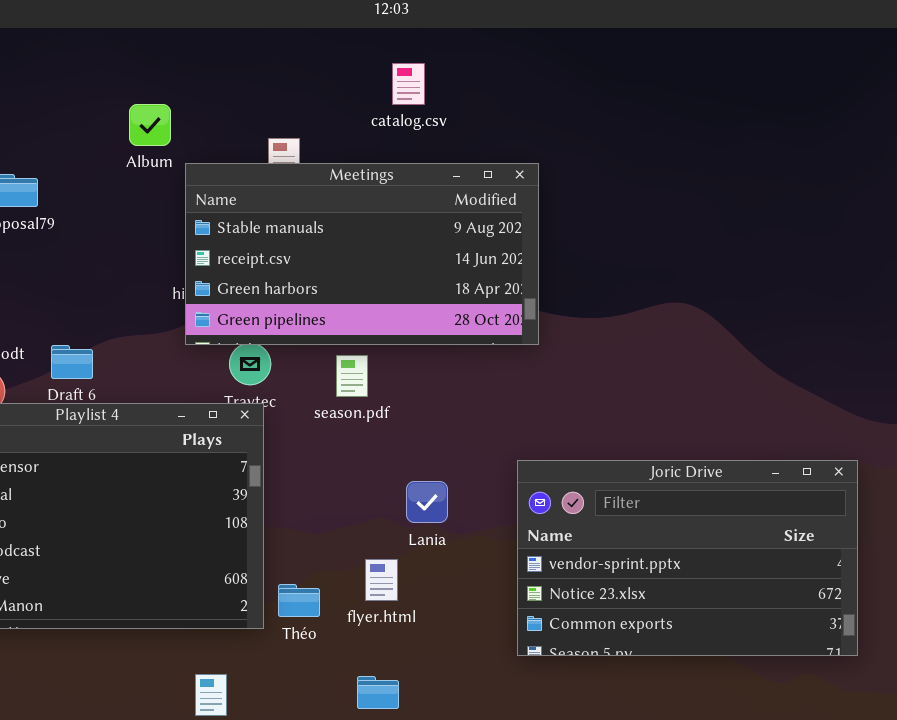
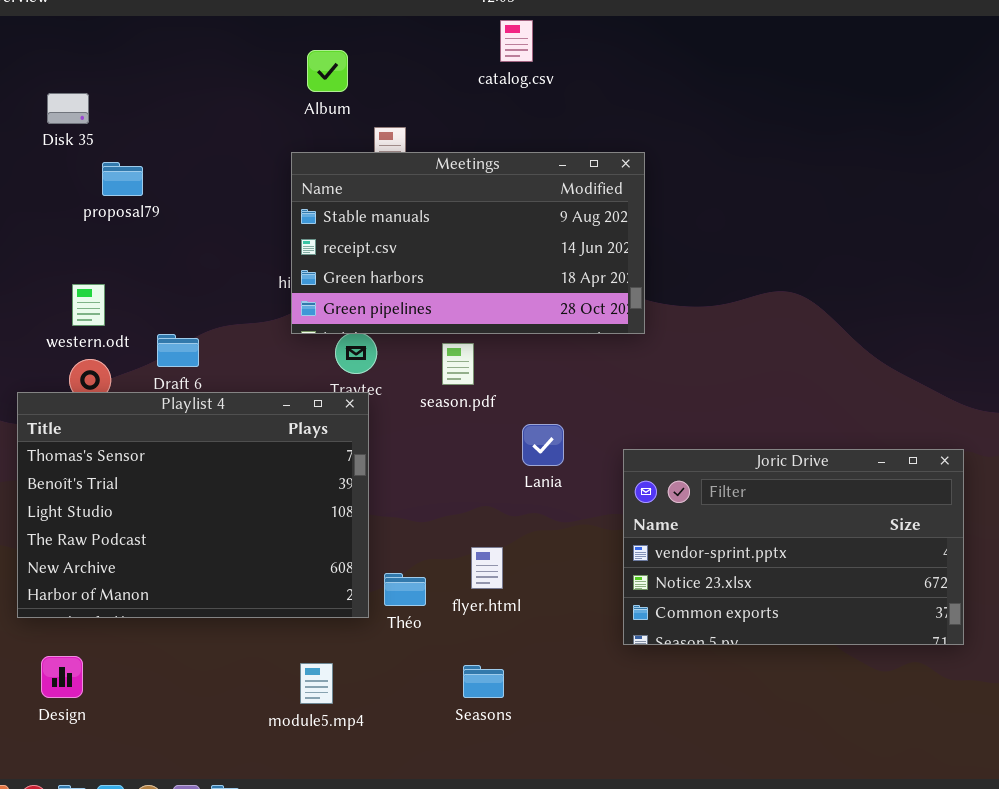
catalog.csv: [392,63,425,105] -> [500,20,533,62], moved
Album: [129,104,171,146] -> [307,50,348,92], moved
Lania: [406,481,448,523] -> [522,424,564,466], moved

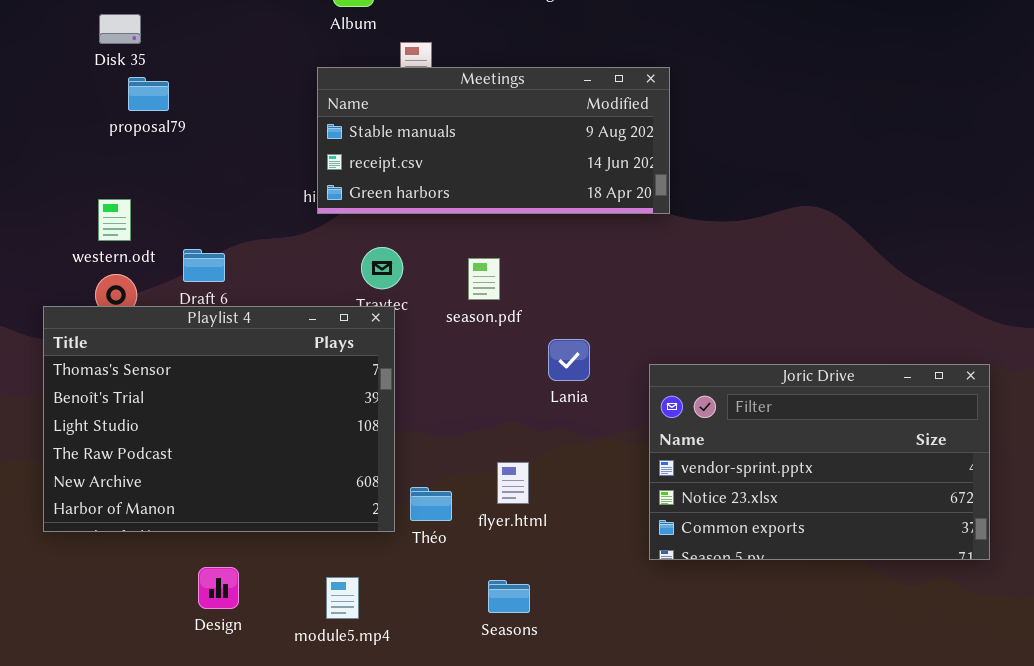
Disk 35: [47,93,89,124] -> [99,14,141,44], moved
Meetings: [291,152,645,334] -> [317,67,670,214], resized
Design: [41,656,83,698] -> [198,567,239,609], moved

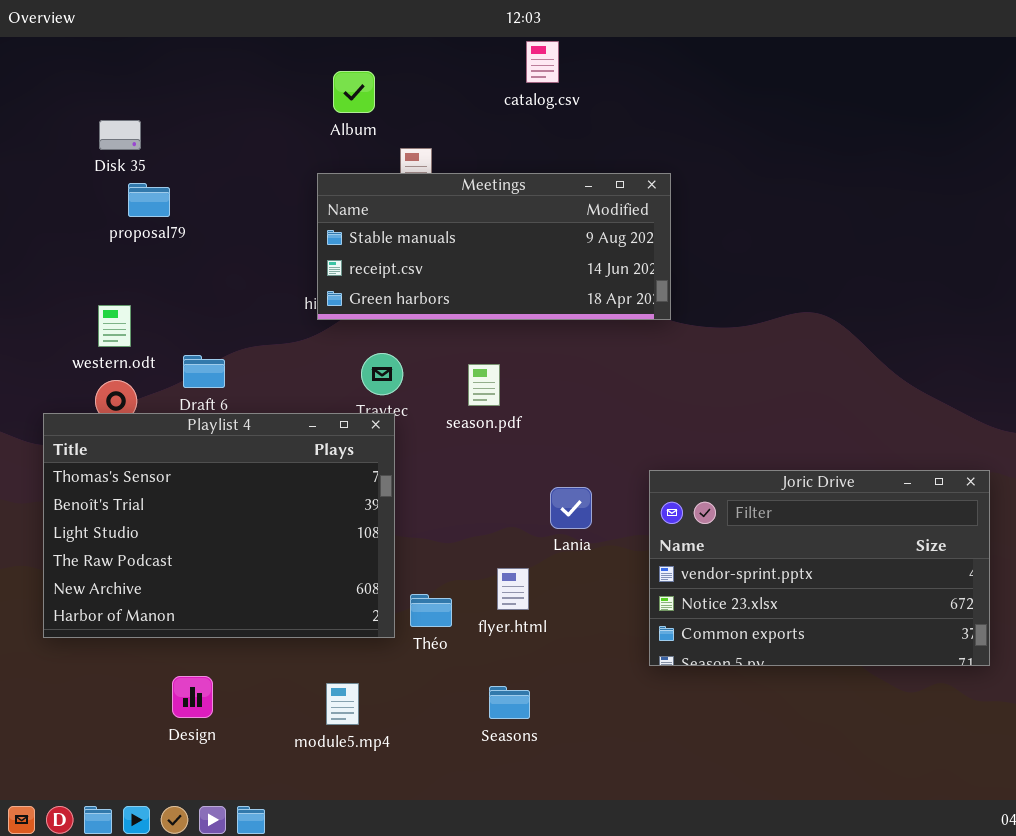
Lania: [548,339,590,381] -> [550,487,592,529], moved
Design: [198,567,239,609] -> [172,676,213,718], moved

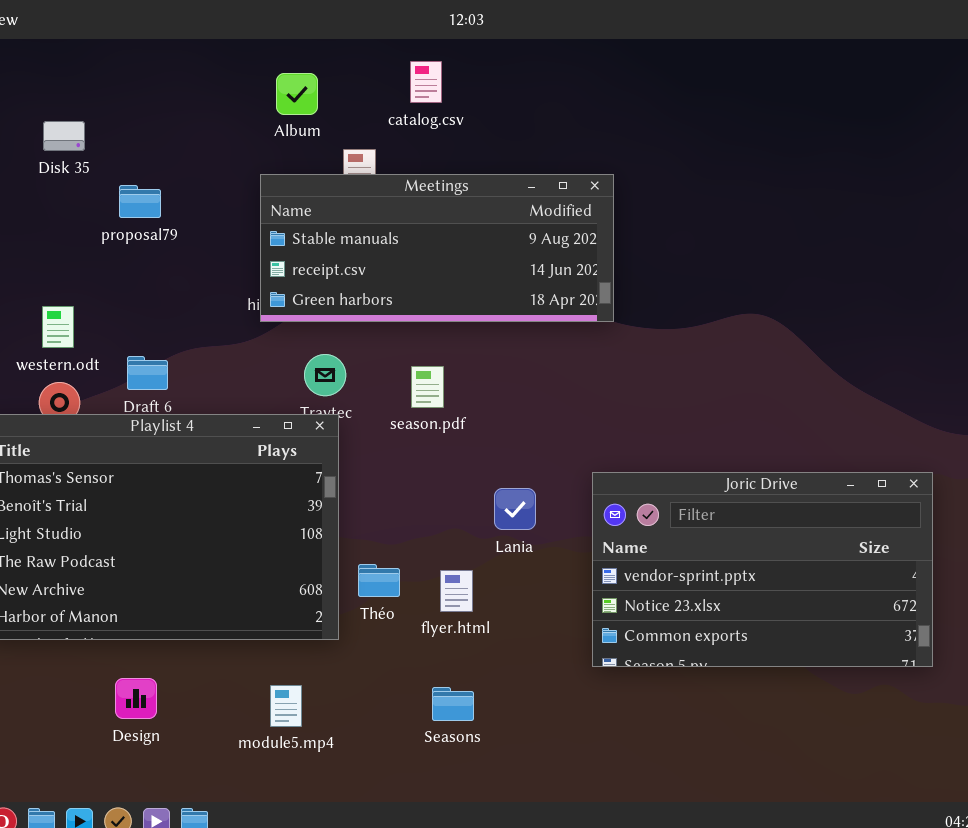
catalog.csv: [526,41,559,83] -> [410,61,442,103], moved
proposal79: [128,183,170,217] -> [119,185,161,218], moved
Théo: [410,594,452,627] -> [358,564,400,597], moved

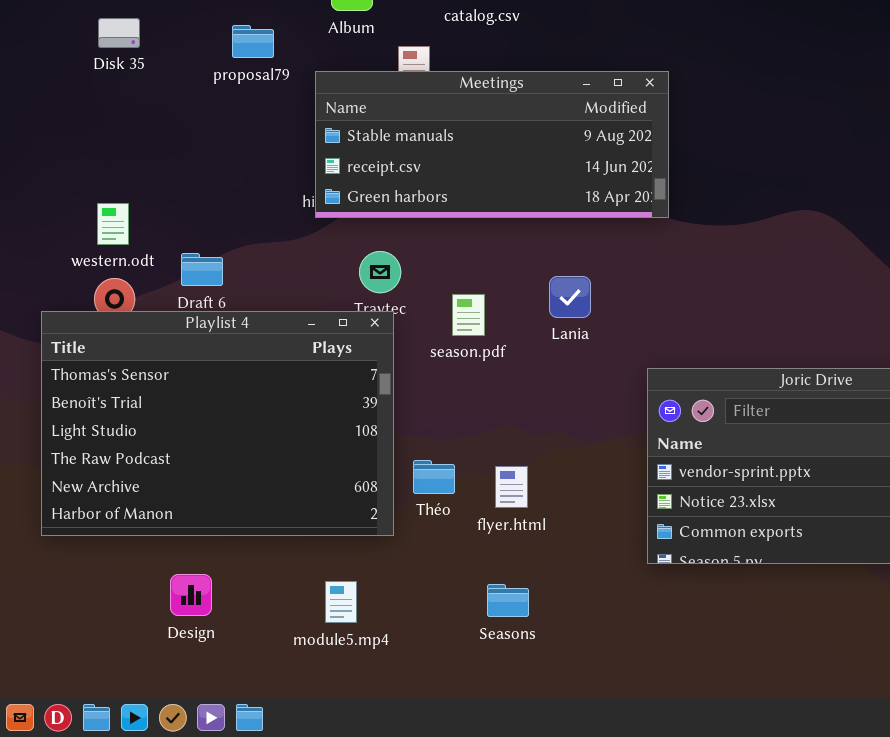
proposal79: [119,185,161,218] -> [232,25,274,58], moved
season.pdf: [411,366,444,408] -> [452,294,485,336], moved
Lania: [494,488,536,530] -> [549,276,591,318], moved

